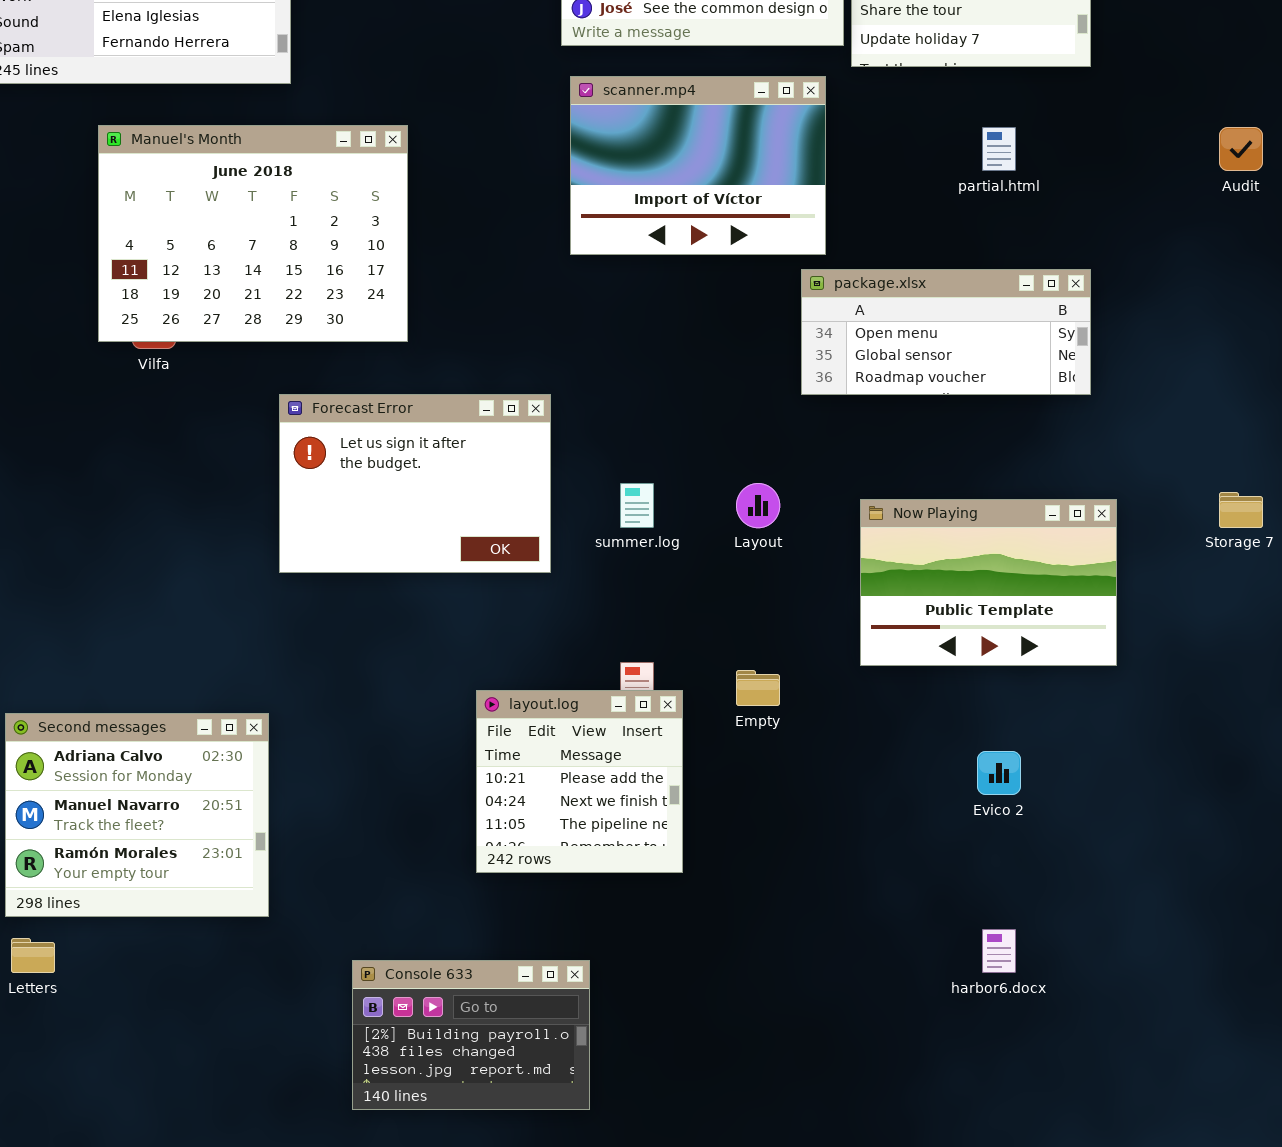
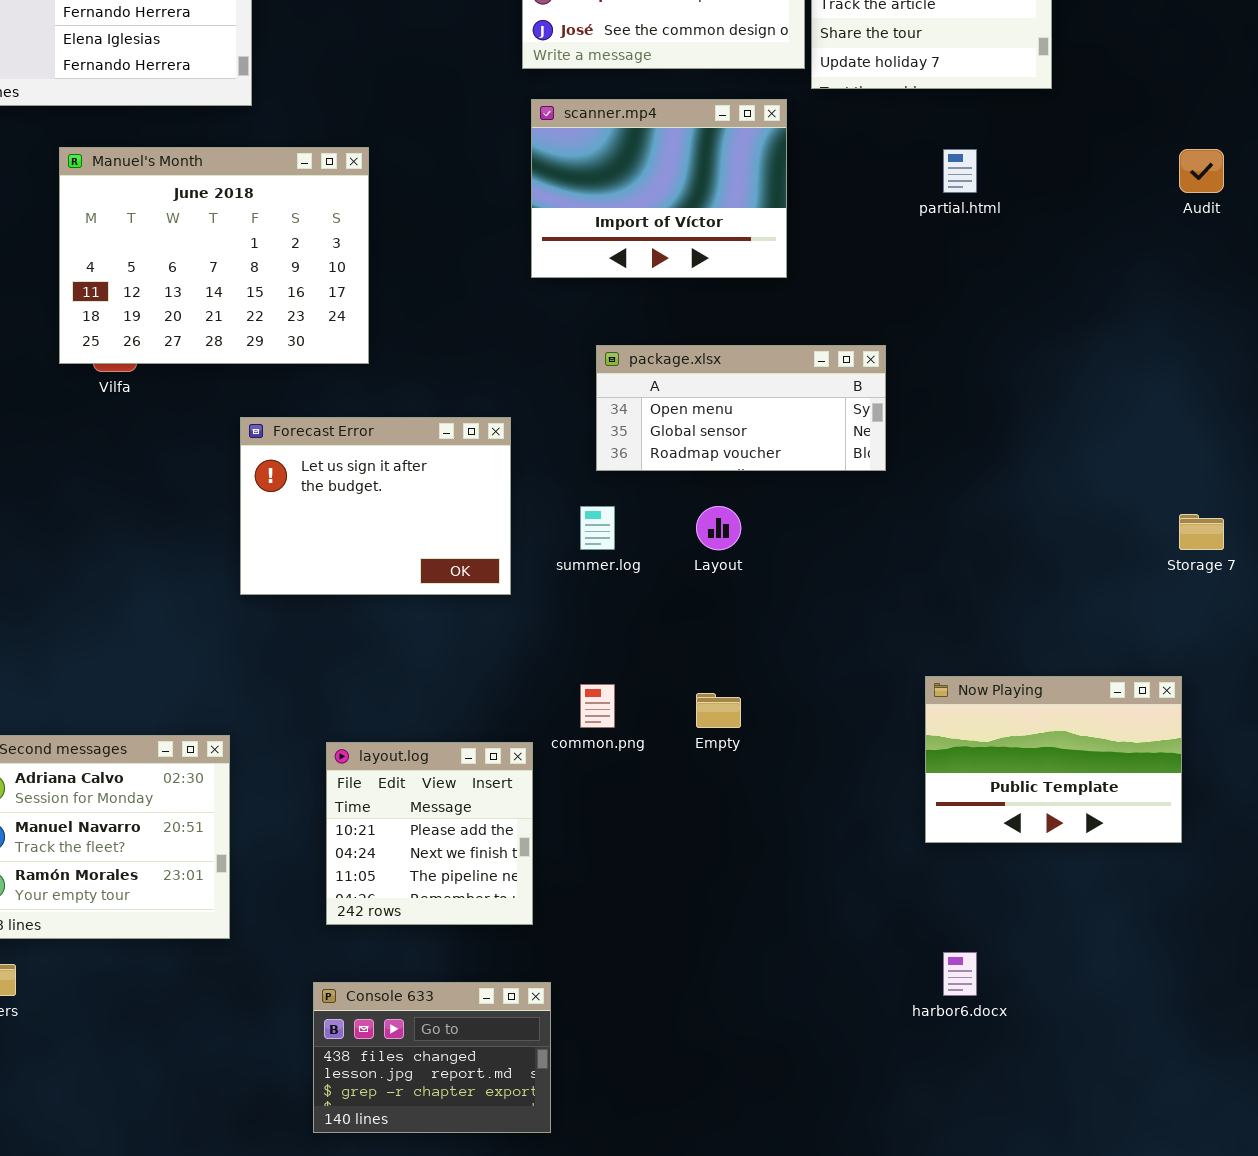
package.xlsx: [801,269,1091,395] -> [596,345,886,471], moved
Now Playing: [860,499,1117,666] -> [925,676,1182,843], moved
layout.log: [476,690,683,873] -> [326,742,533,925], moved
Console 633: [352,960,590,1110] -> [313,982,551,1133], scrolled down 1 row

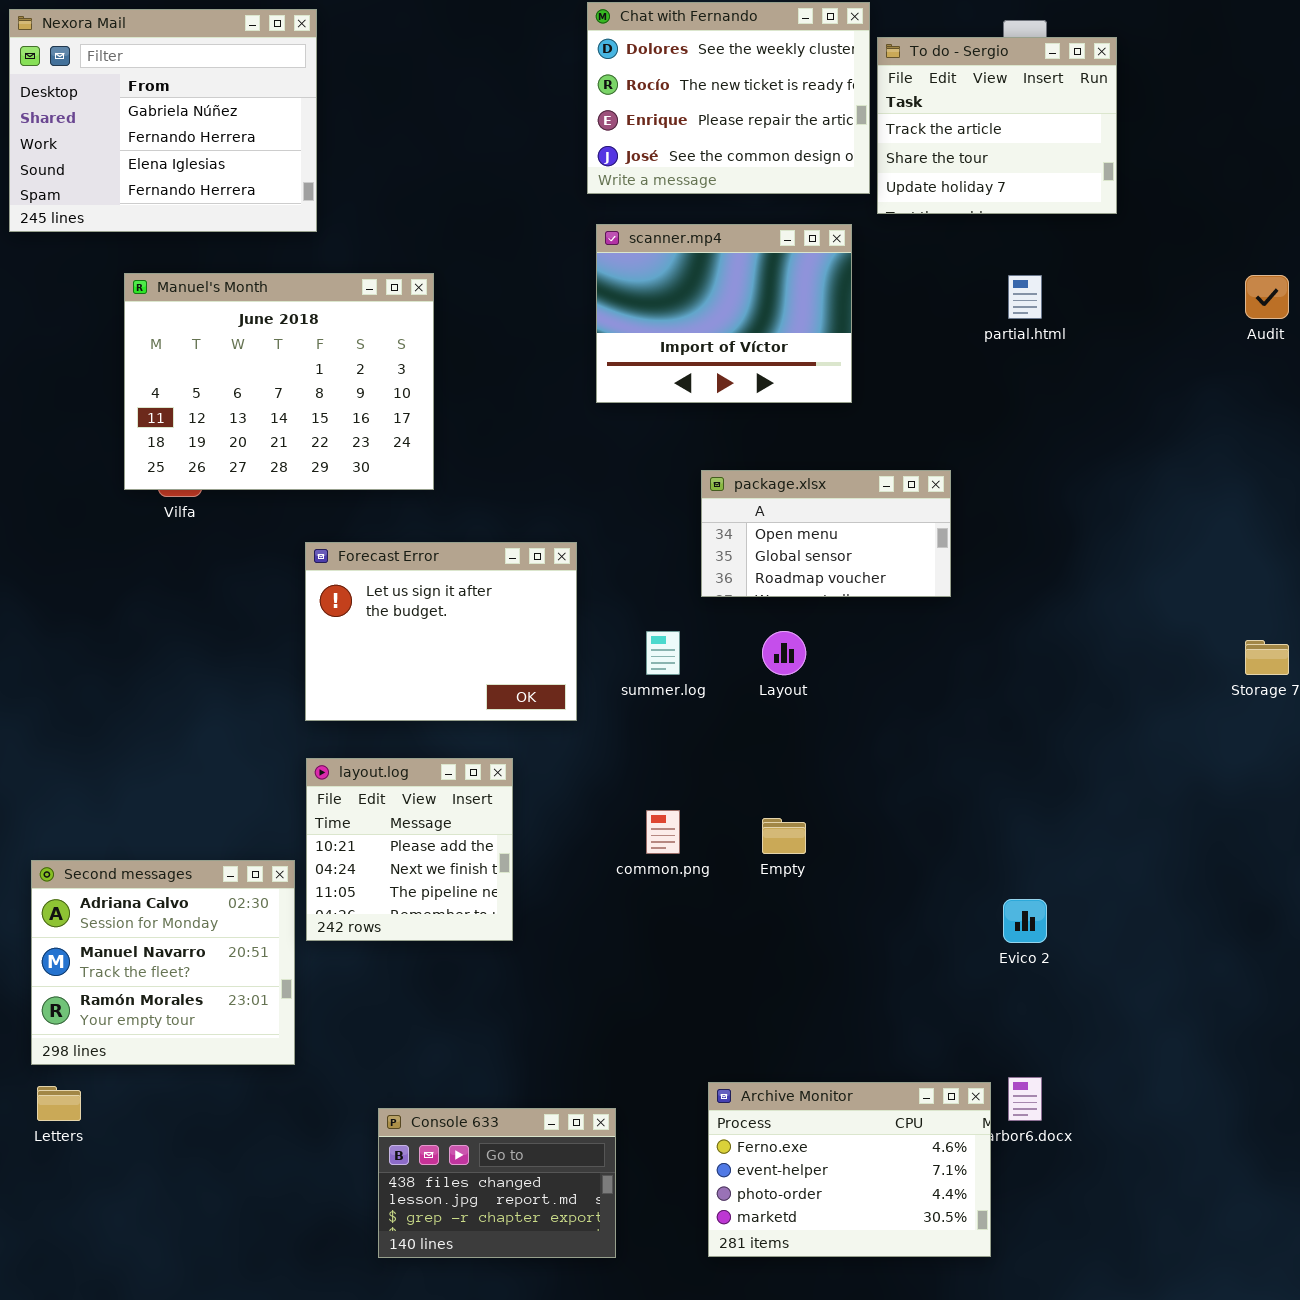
package.xlsx: [596,345,886,471] -> [701,470,951,597], resized
Now Playing: [925,676,1182,843] -> none, closed
layout.log: [326,742,533,925] -> [306,758,513,941], moved
Archive Monitor: none -> [708,1082,991,1257], opened

